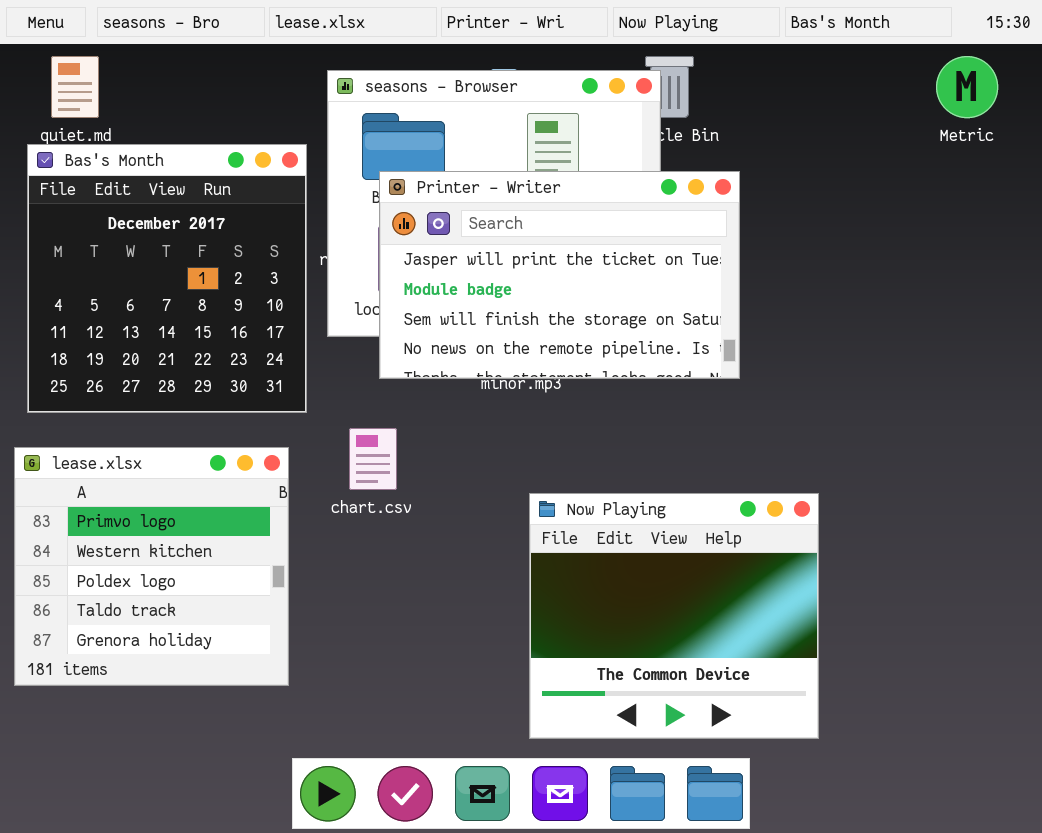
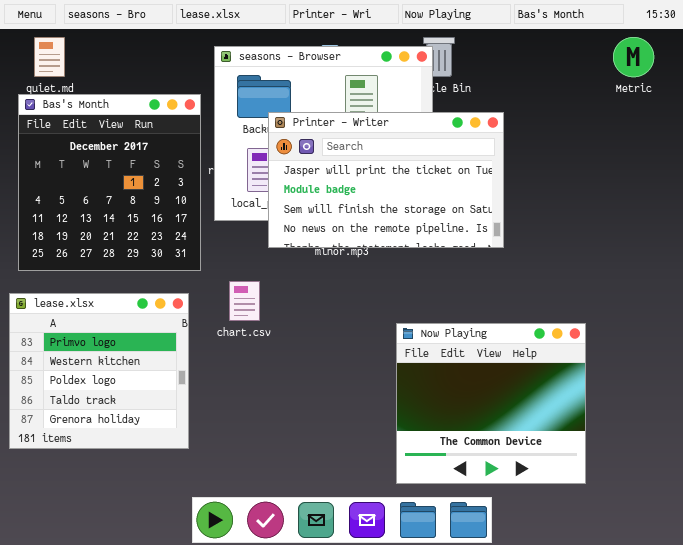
Printer - Writer: [379,171,740,379] -> [268,112,504,248], moved
Now Playing: [529,493,819,739] -> [396,323,586,484], moved

